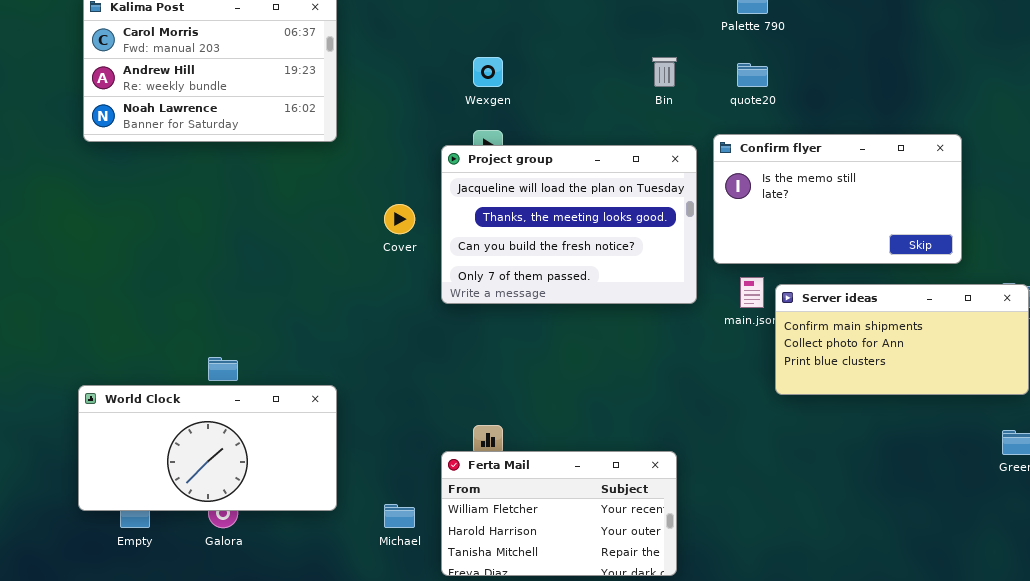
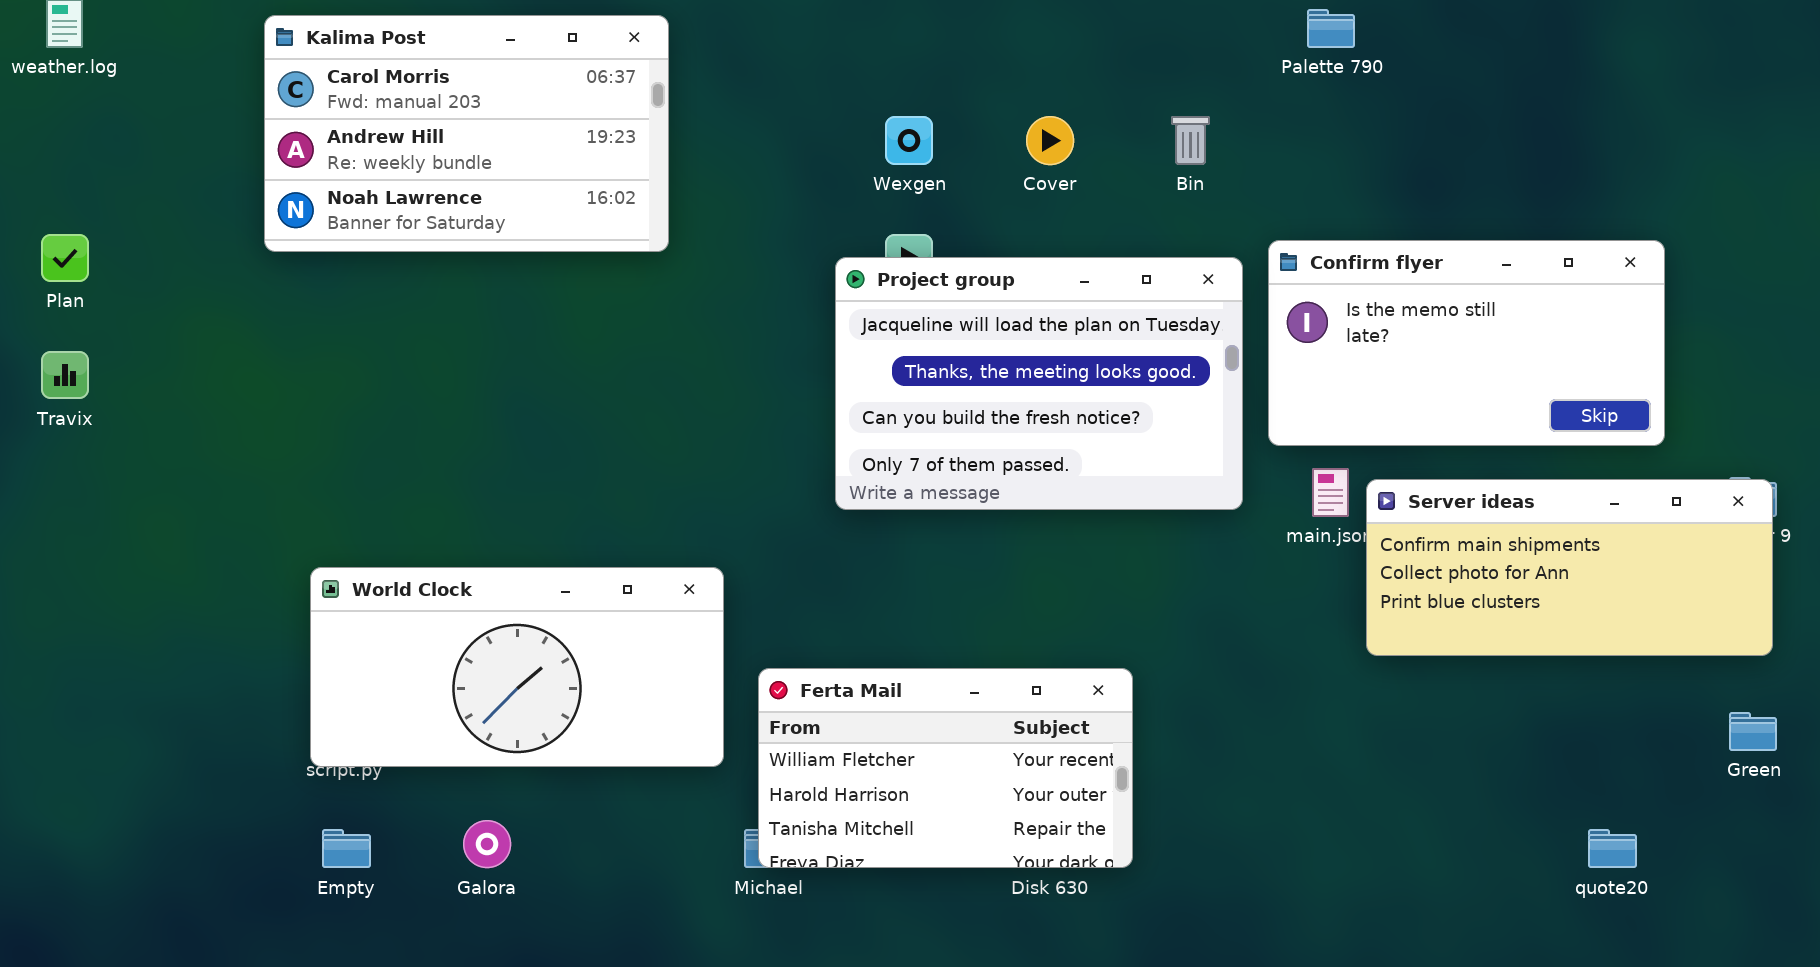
quote20: [737,63,768,87] -> [1588,829,1637,868], moved
Cover: [384,204,415,234] -> [1026,116,1074,165], moved
World Clock: [78,385,337,511] -> [310,567,724,767], moved
Ferta Mail: [441,451,677,576] -> [758,668,1133,868], moved

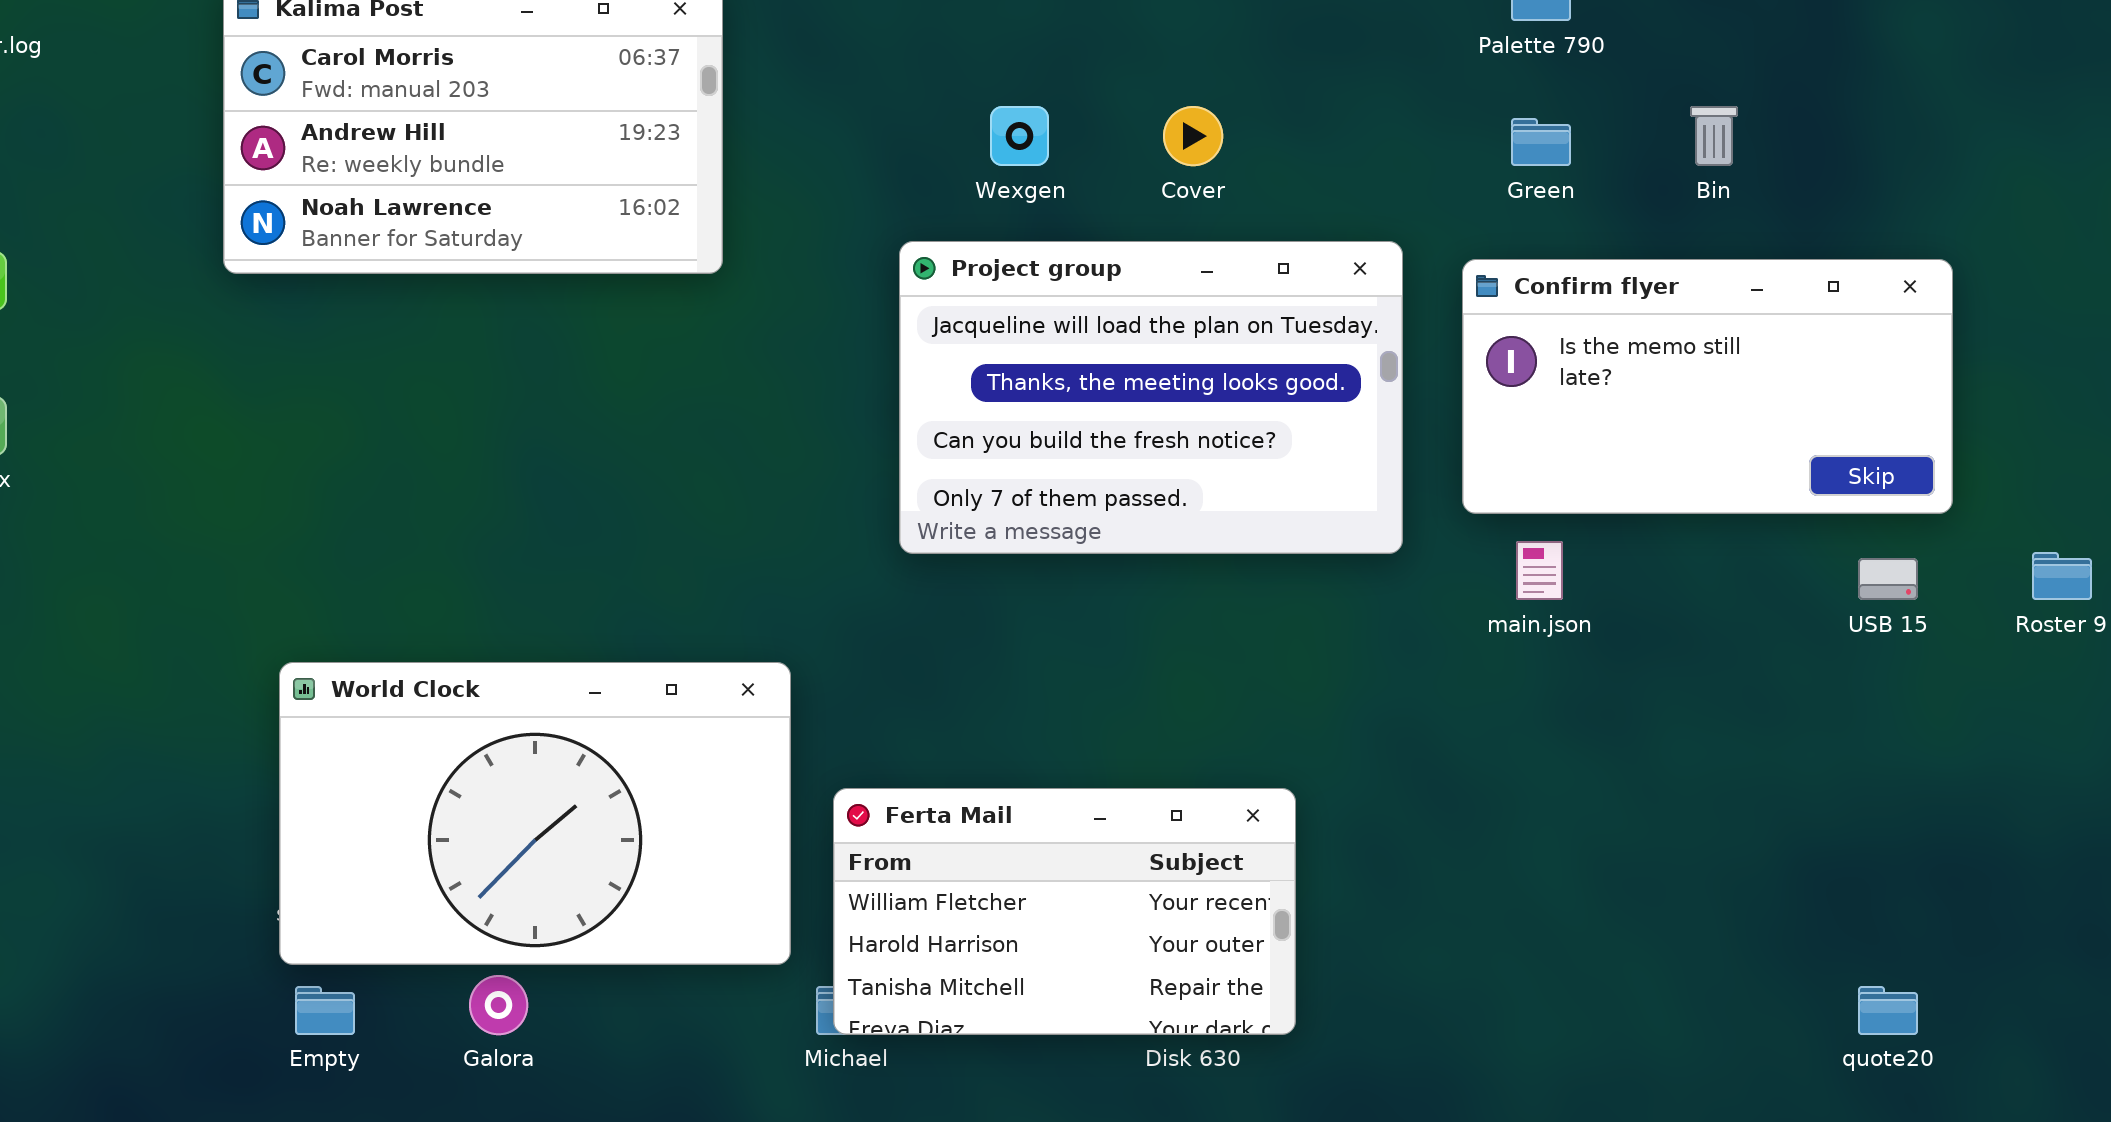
Bin: [1171,116,1210,165] -> [1690,106,1738,166], moved
Project group: [835,257,1243,510] -> [899,241,1403,554], moved
Server ideas: [1366,479,1773,656] -> none, closed
World Clock: [310,567,724,767] -> [279,662,791,965], resized
Green: [1729,712,1777,751] -> [1511,118,1571,166], moved

